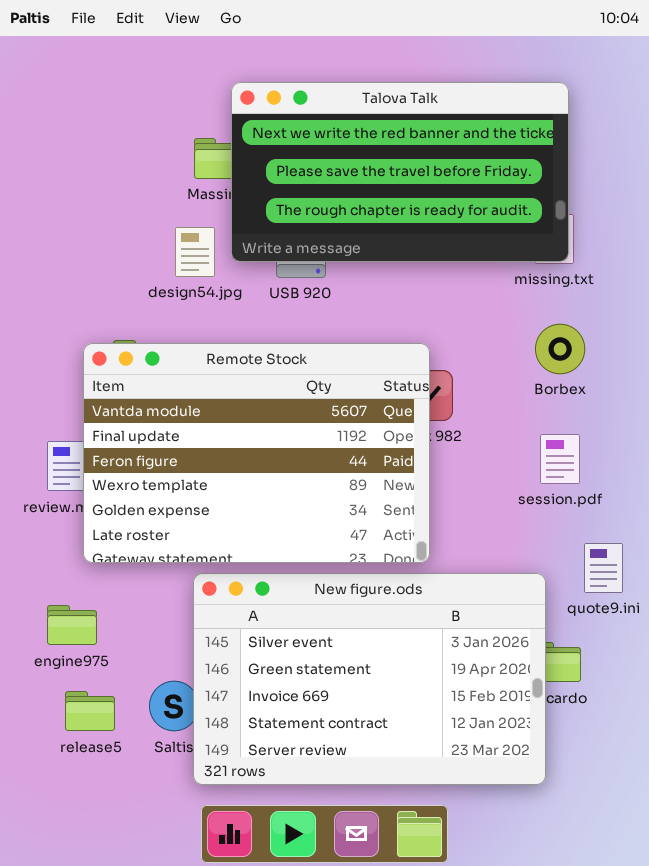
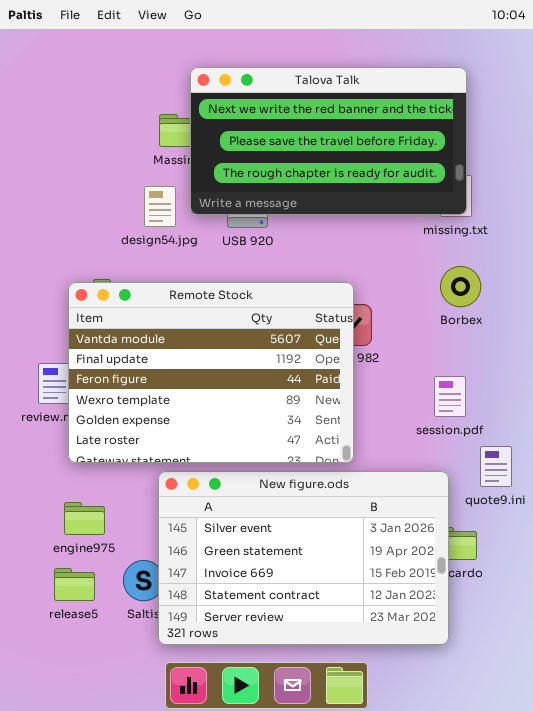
session.pdf: [540,434,580,484] -> [434,376,466,417], moved
engine975: [47,605,97,645] -> [64,502,105,535], moved

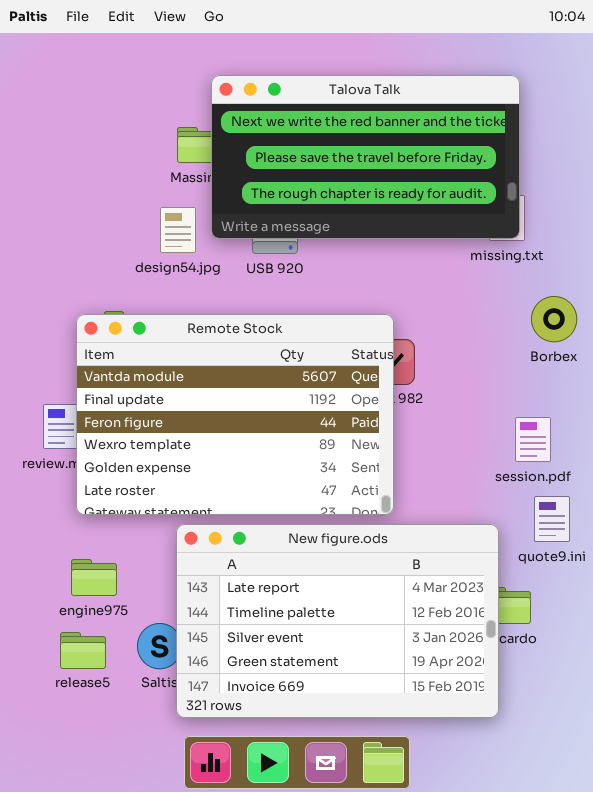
Borbex: [440,266,481,307] -> [531,296,577,342], moved
session.pdf: [434,376,466,417] -> [515,417,551,462], moved
New figure.ods: [158,471,449,645] -> [176,524,499,718], scrolled up 2 rows

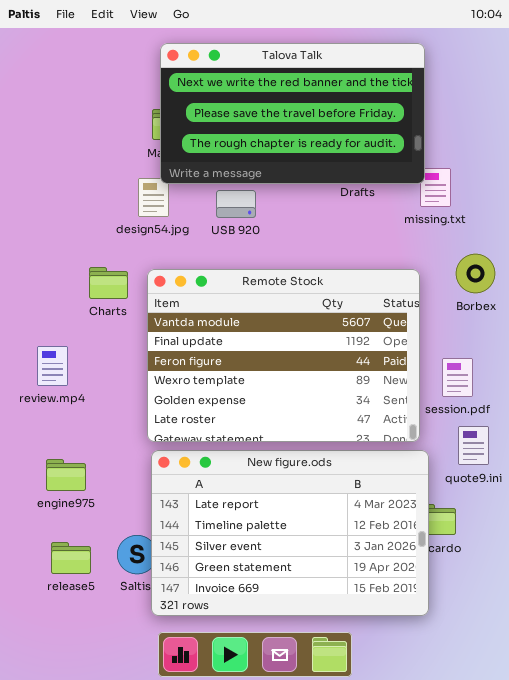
Talova Talk: [211,75,520,239] -> [160,43,425,184], moved
Remote Stock: [76,314,394,515] -> [147,269,420,442], moved
engine975: [71,559,117,596] -> [46,459,86,491], moved

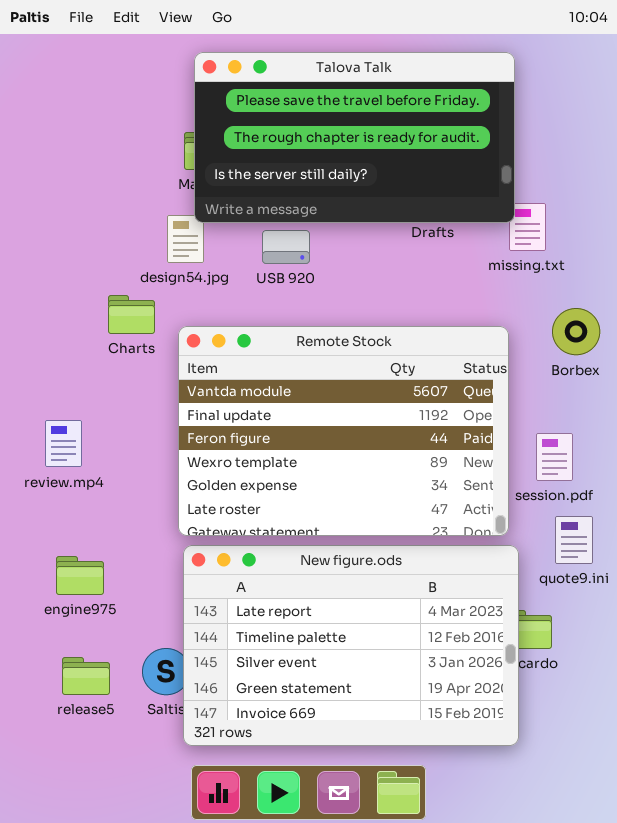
Talova Talk: [160,43,425,184] -> [194,52,515,223], scrolled down 1 row
Charts: [89,267,128,299] -> [108,295,155,334], moved

